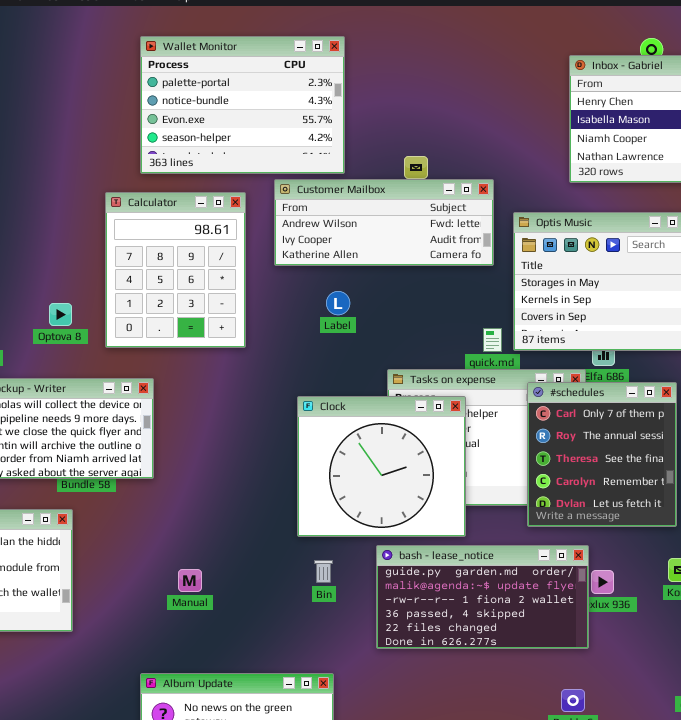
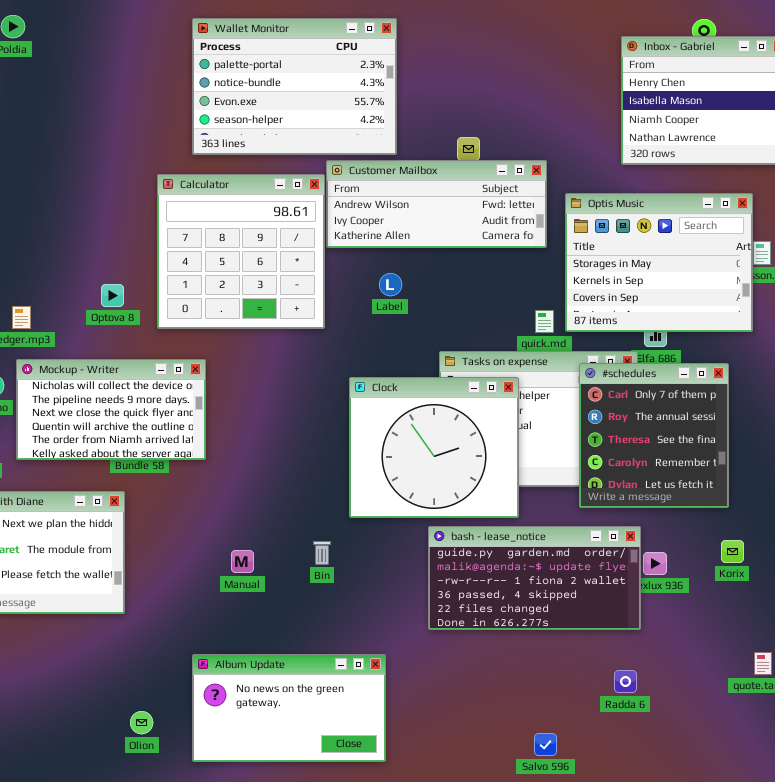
Calculator: [105,192,246,348] -> [157,174,325,329], resized
Bin: [314,560,333,583] -> [313,541,331,565], moved

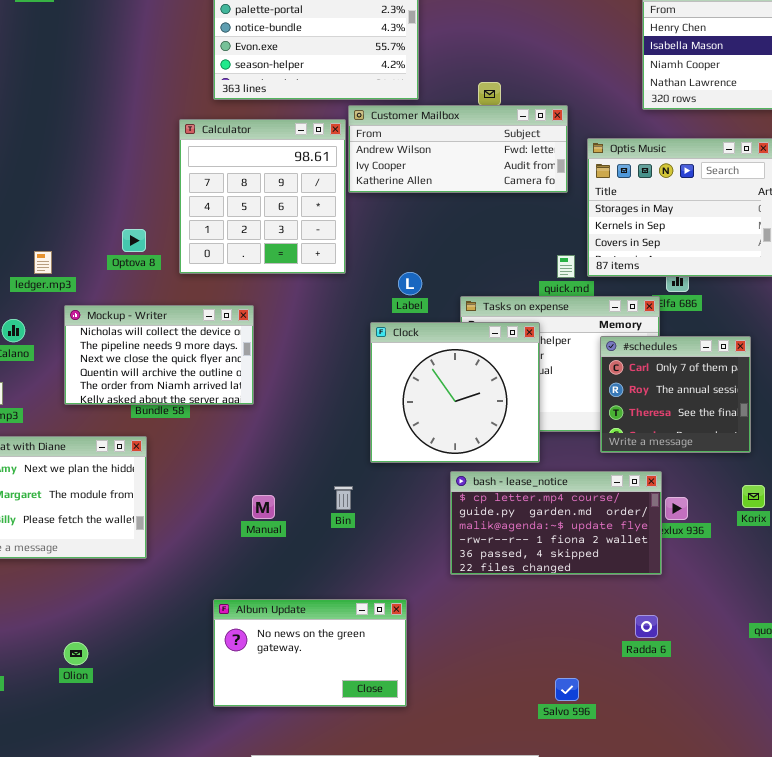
Label: [379,273,402,296] -> [398,272,422,295], moved
Mockup - Writer: [16,359,206,460] -> [64,305,254,405], moved
#schedules: [579,363,729,508] -> [600,336,751,453], resized
bash - lease_notice: [428,526,641,630] -> [450,471,662,575], scrolled up 1 row
Olion: [130,711,153,734] -> [64,642,88,665], moved

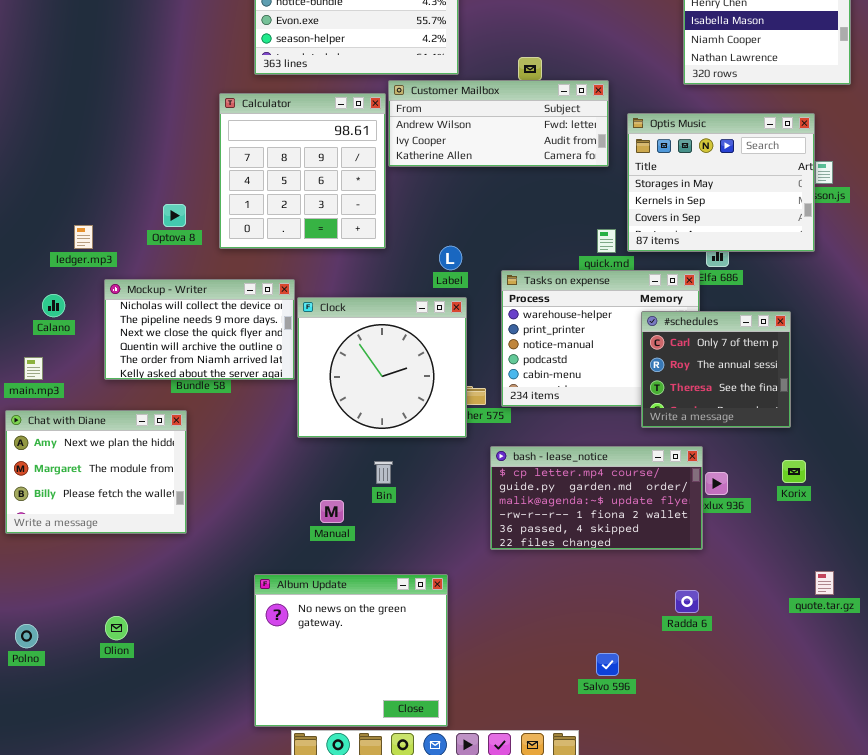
Clock: [370,322,540,463] -> [297,297,467,438], moved
Manual: [252,495,275,519] -> [320,500,344,523], moved
Album Update: [213,599,407,707] -> [254,574,448,727], resized

